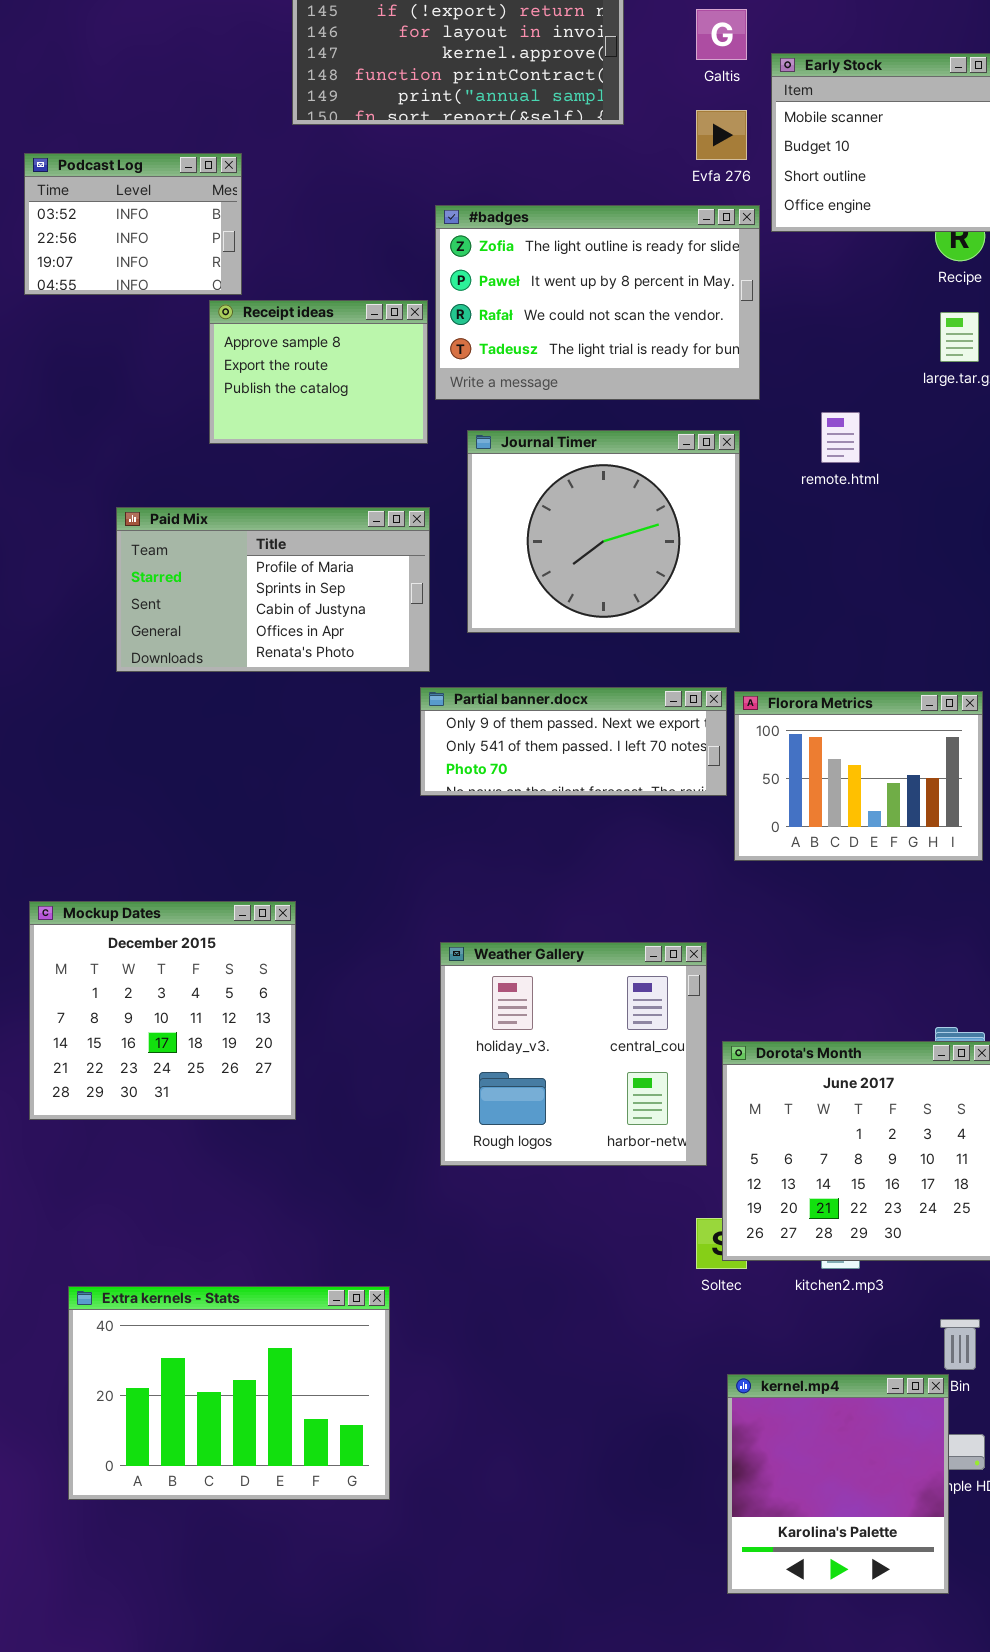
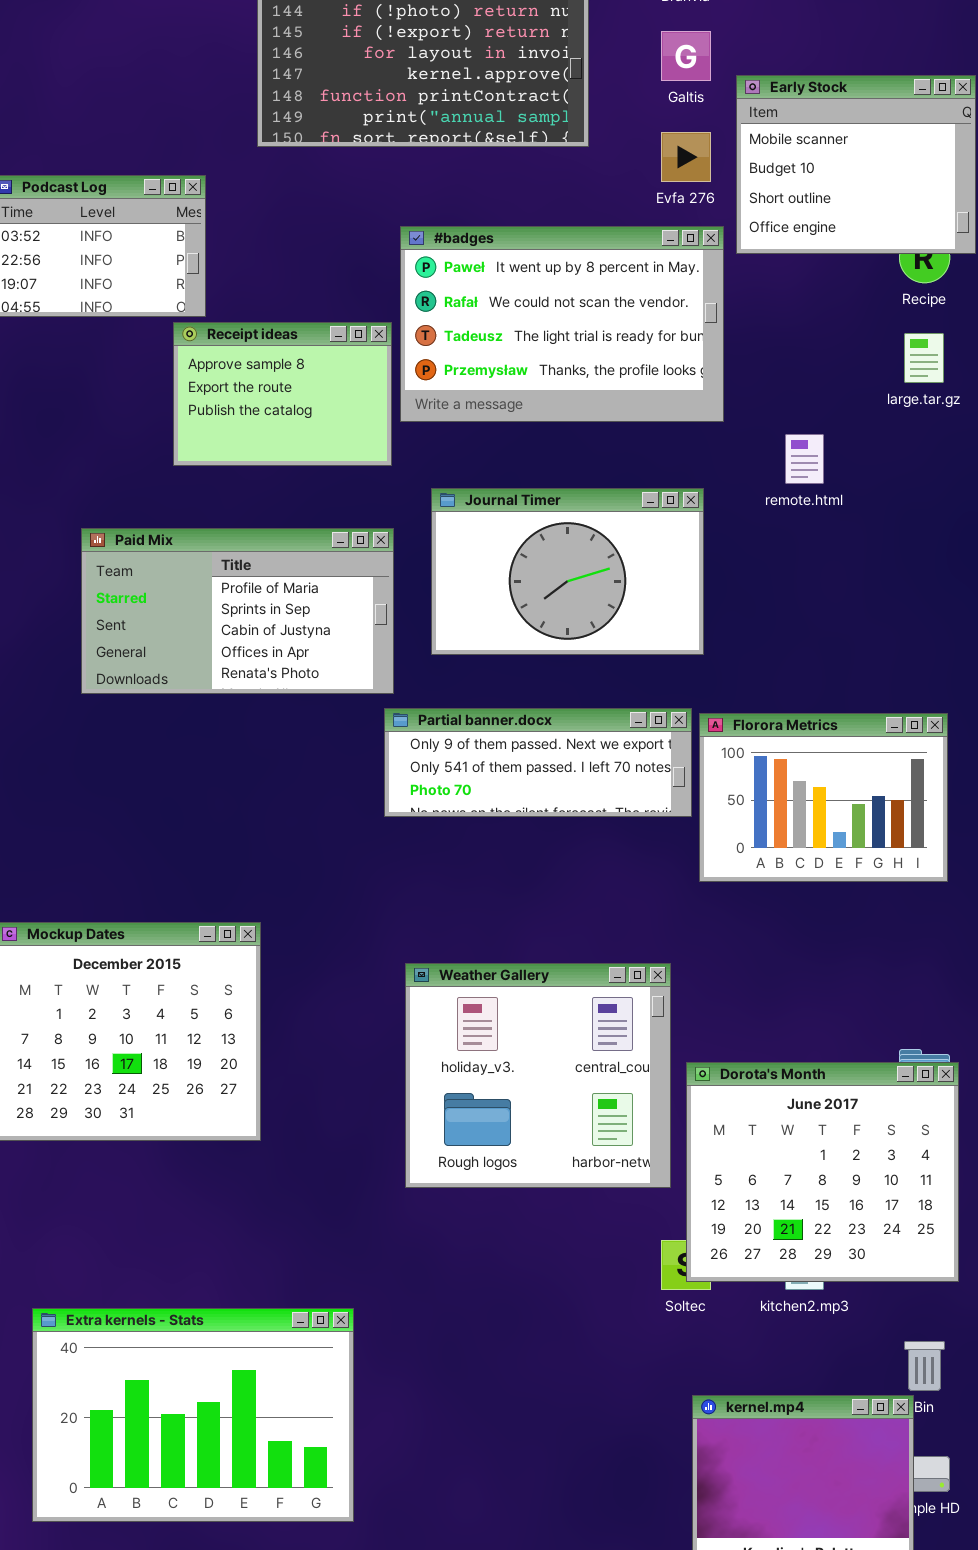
#badges: [435,205,760,400] -> [400,226,724,422], scrolled down 1 row
Journal Timer: [467,430,740,633] -> [431,488,704,655], resized

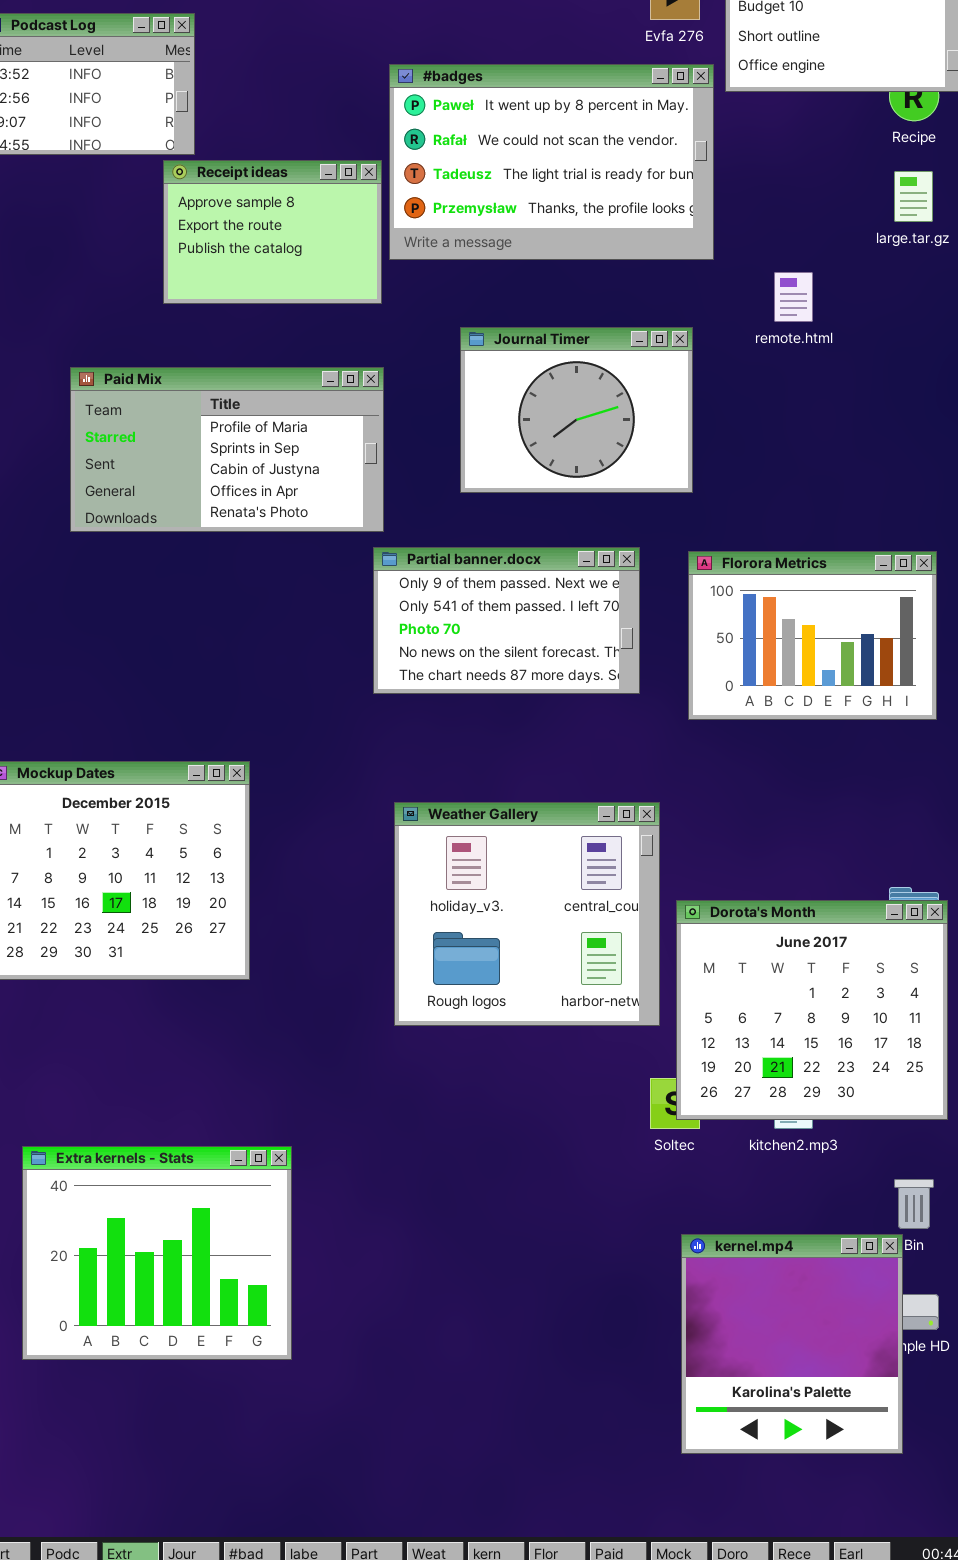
Journal Timer: [431,488,704,655] -> [460,327,693,493], resized
Partial banner.docx: [384,708,692,817] -> [373,547,640,694], resized
Extra kernels - Stats: [32,1308,354,1522] -> [22,1146,292,1360], resized

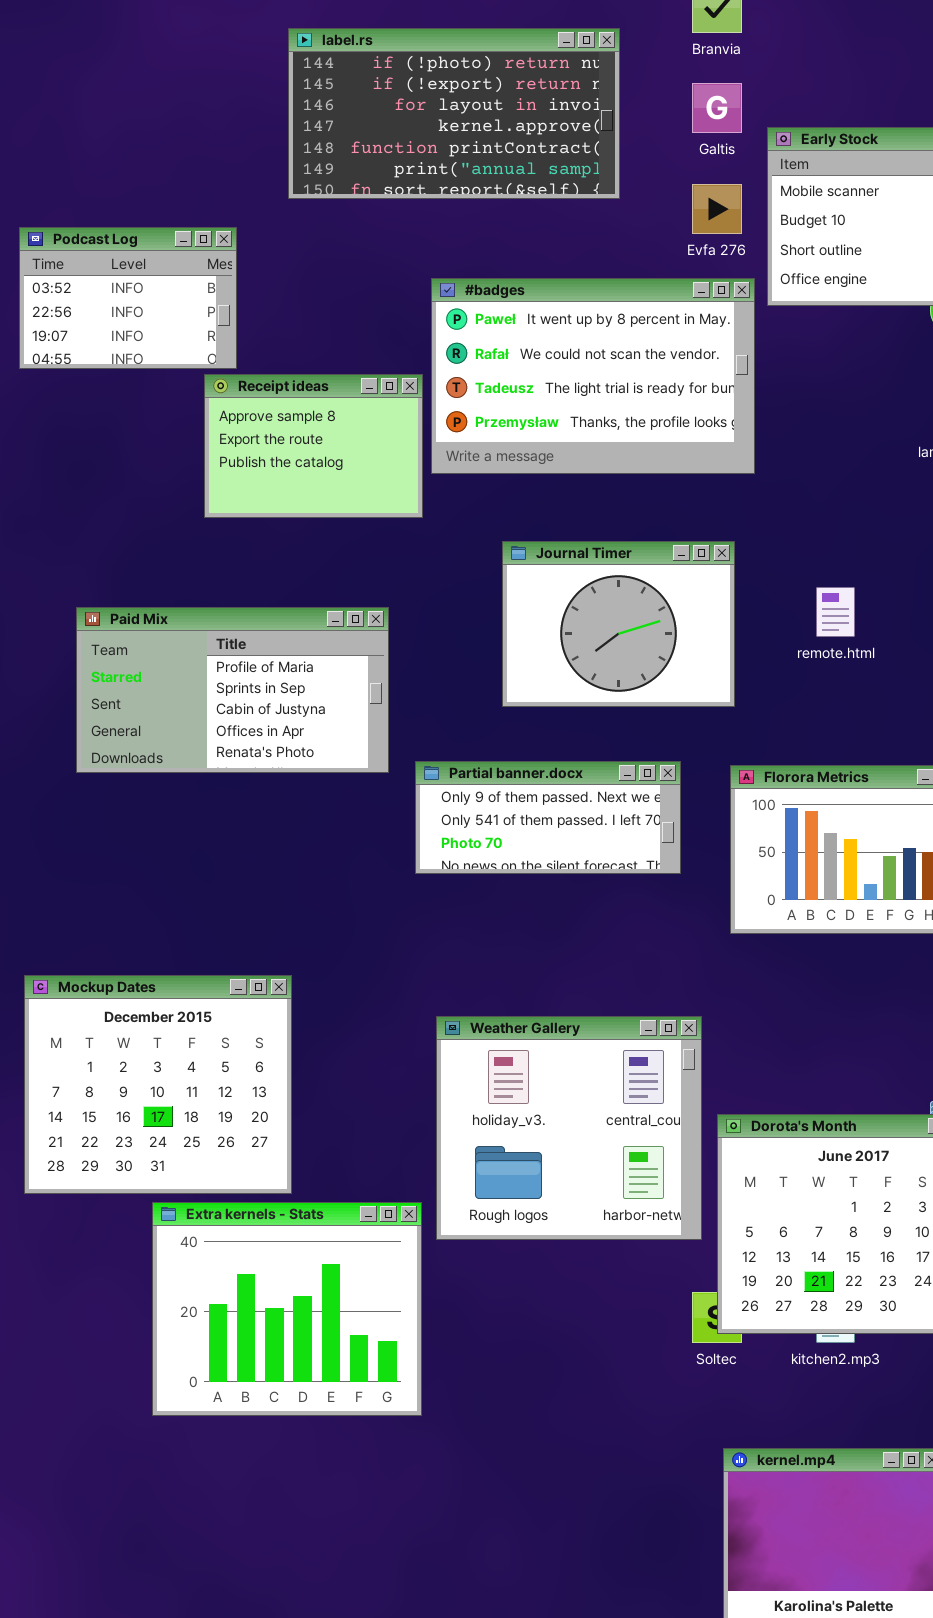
remote.html: [774,272,813,322] -> [816,587,855,637], moved
Paid Mix: [70,367,384,532] -> [76,607,389,773], moved
Partial banner.docx: [373,547,640,694] -> [415,761,681,874], resized
Extra kernels - Stats: [22,1146,292,1360] -> [152,1202,422,1416], moved

